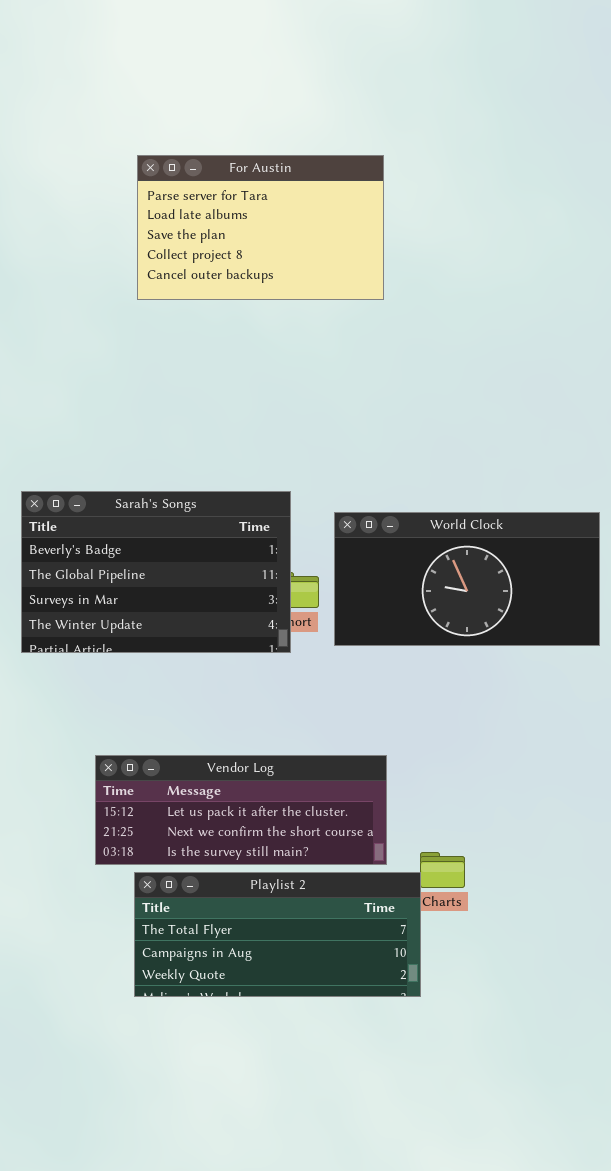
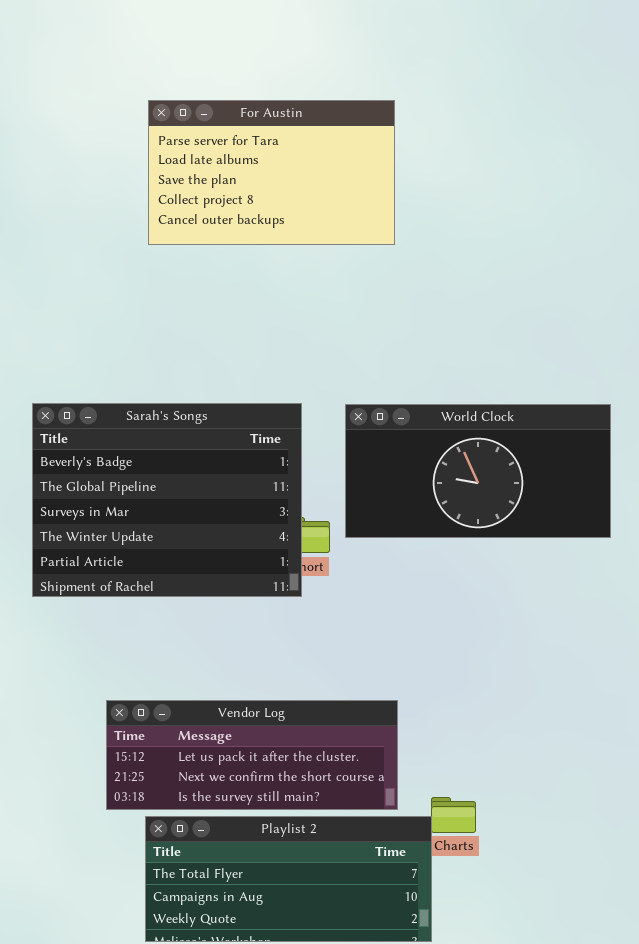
Sarah's Songs: [21,491,291,653] -> [32,403,302,597], resized
World Clock: [334,512,600,646] -> [345,404,611,538], moved

